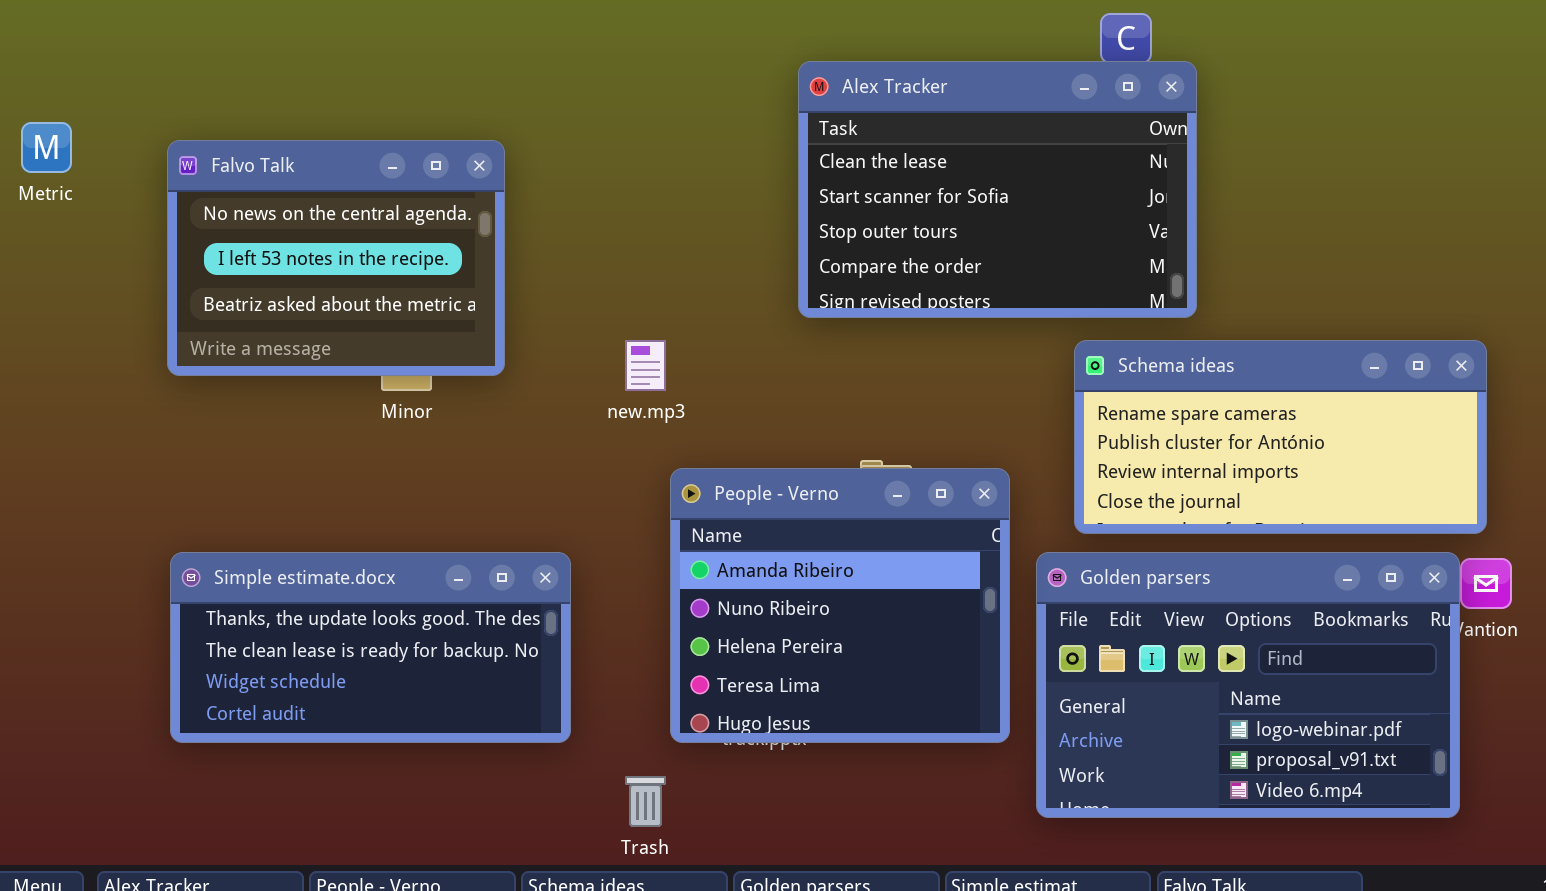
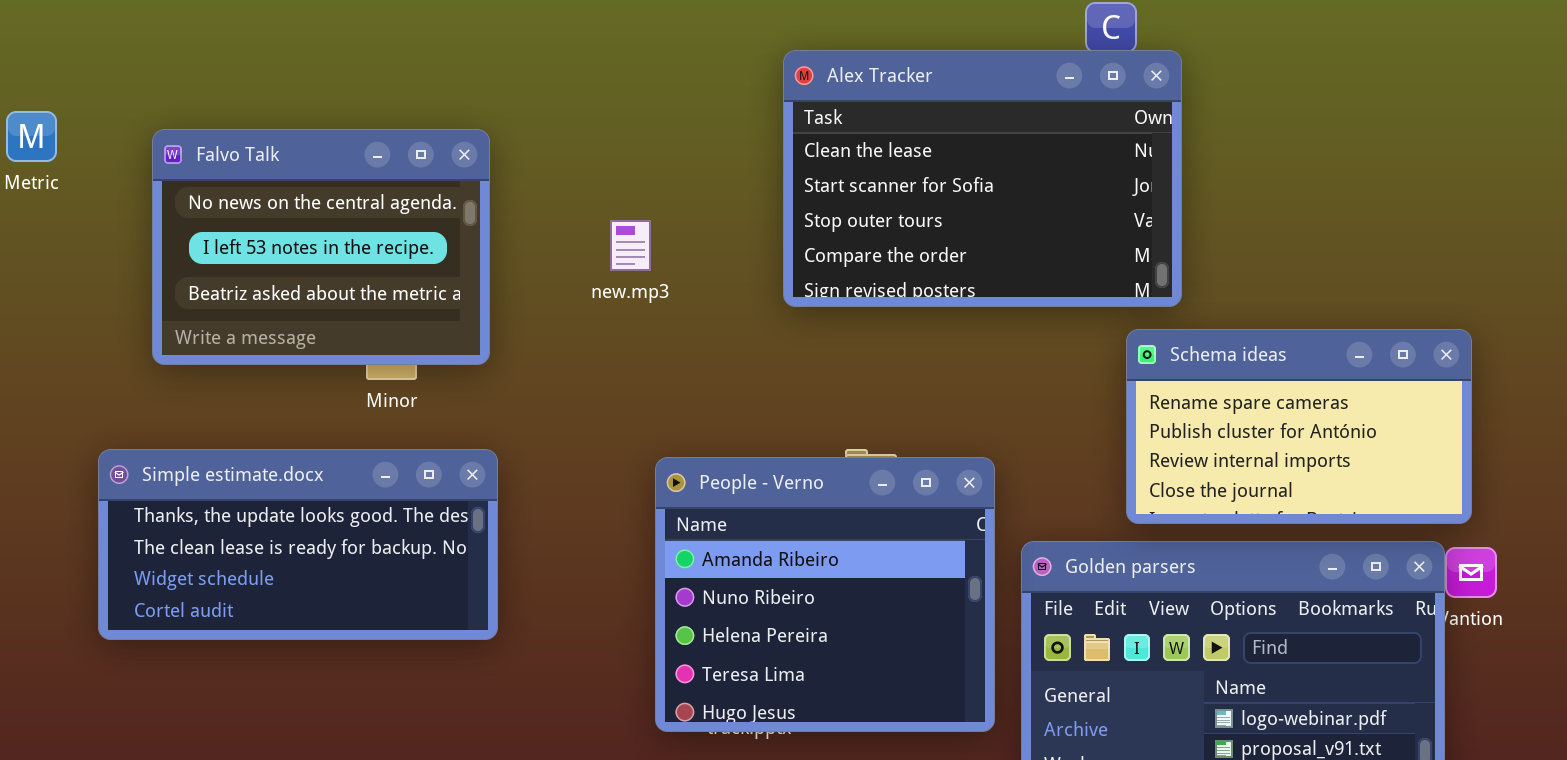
new.mp3: [625,340,666,391] -> [610,220,651,271], moved
Schema ideas: [1074,340,1487,534] -> [1126,329,1472,524], resized
Simple estimate.docx: [170,552,571,743] -> [98,449,498,640], moved

